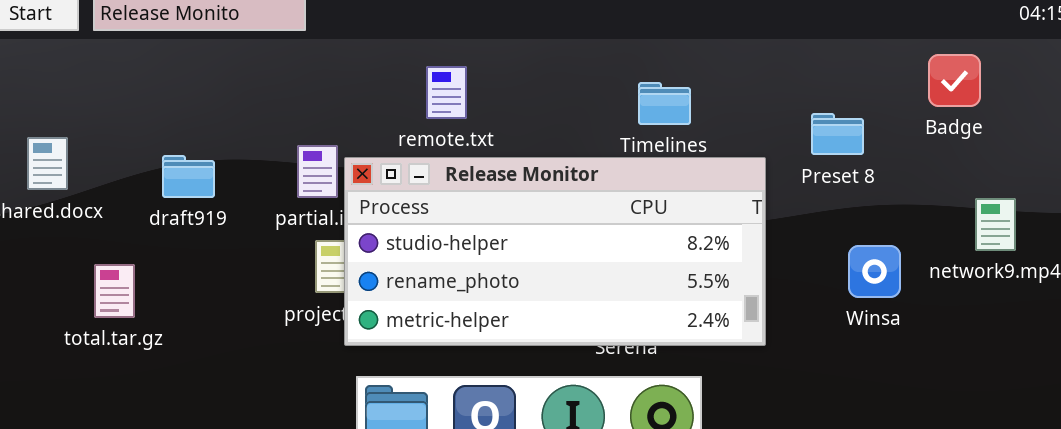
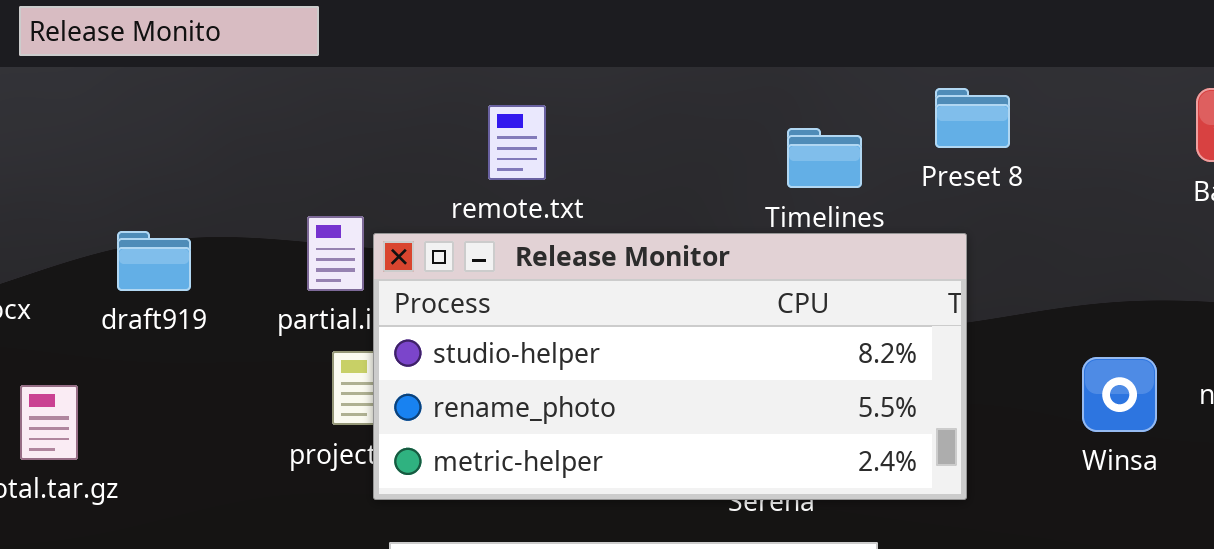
Preset 8: [811,113,864,155] -> [935,88,1010,148], moved

